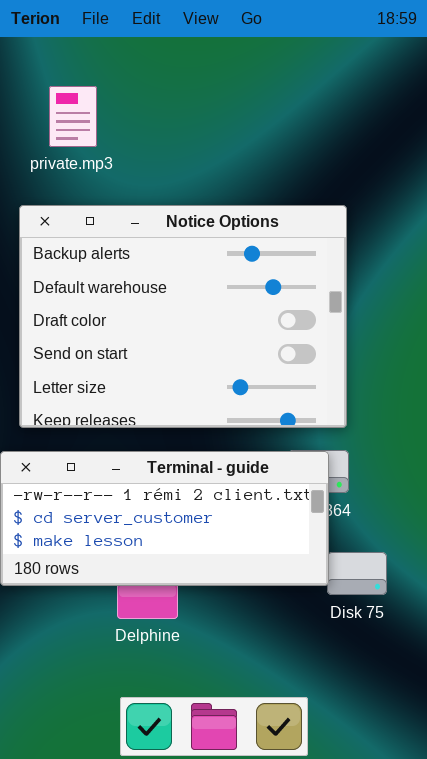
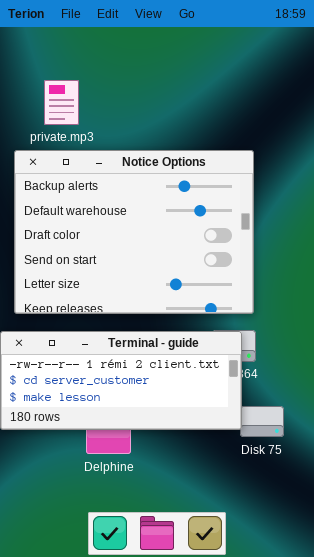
private.mp3: [49,86,97,147] -> [44,80,79,125], moved

